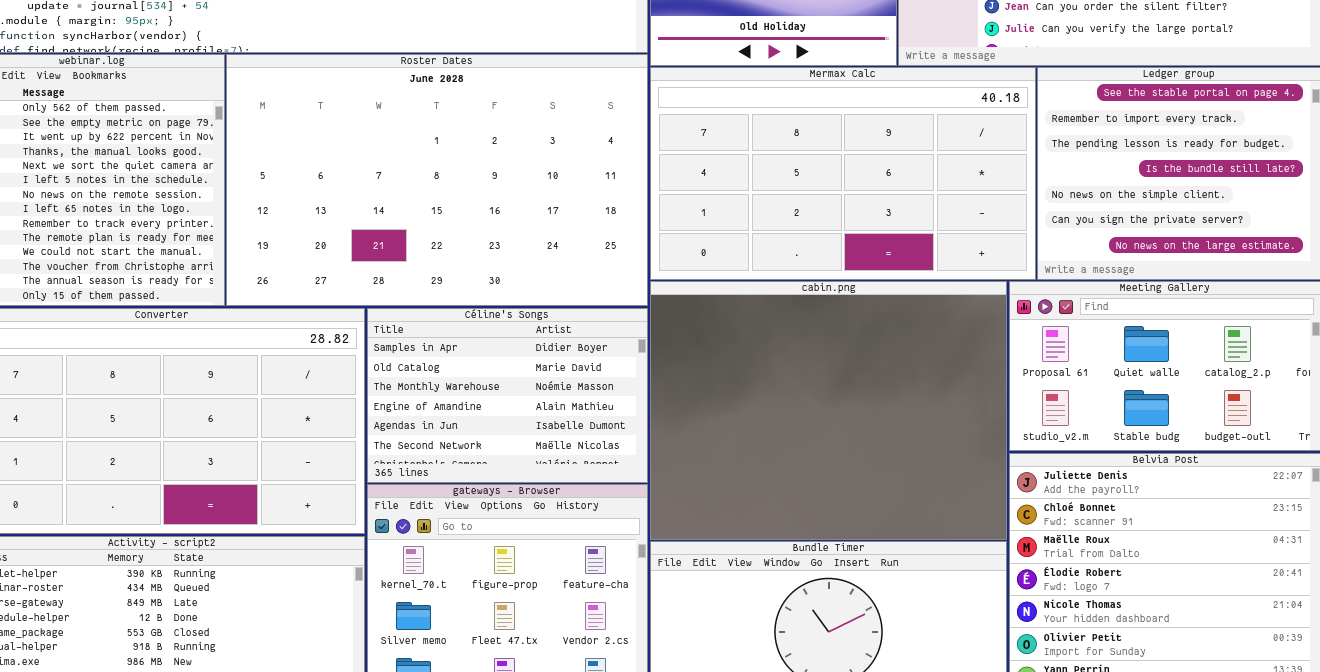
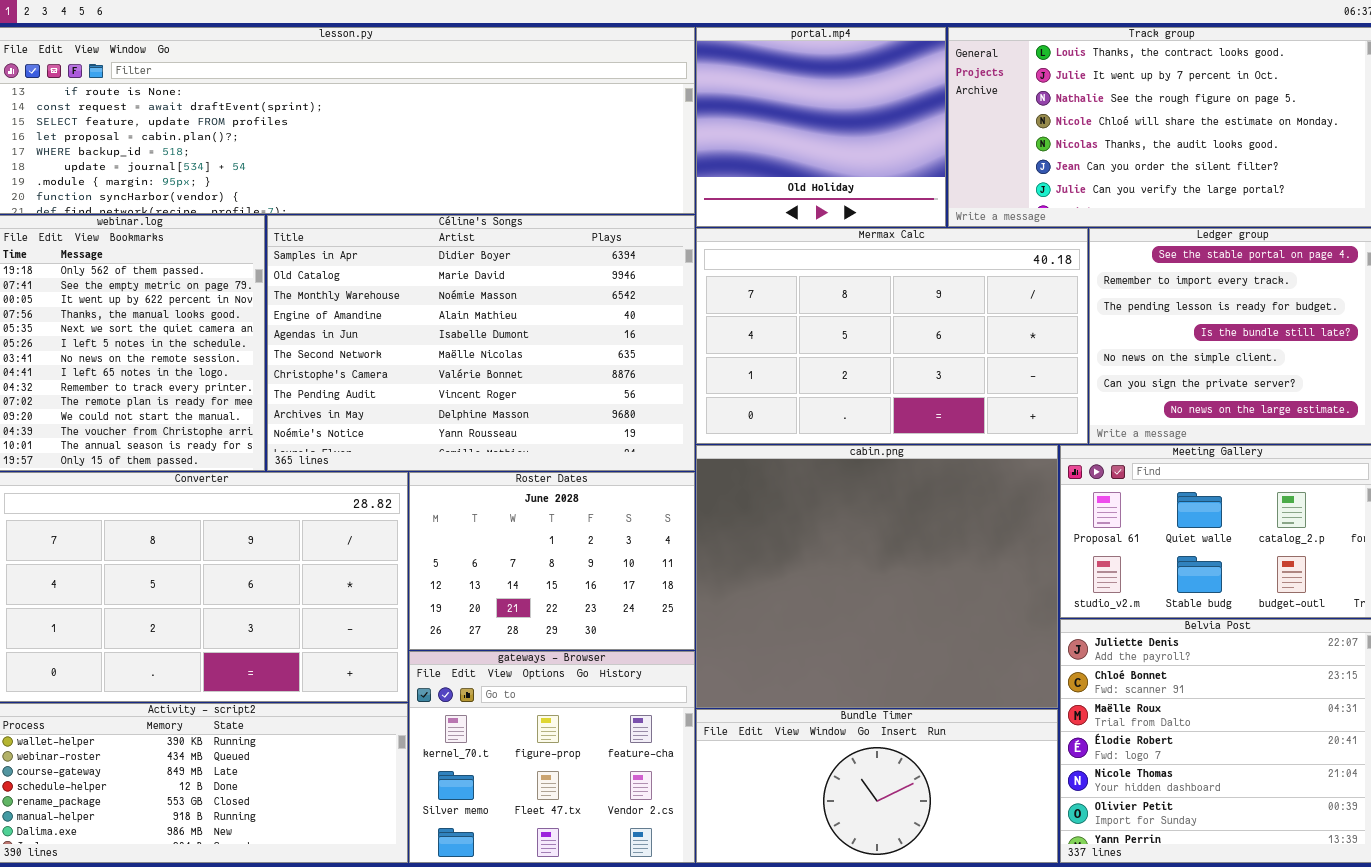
Roster Dates: [226,54,648,306] -> [409,472,695,650], moved, resized
Céline's Songs: [367,308,648,483] -> [267,215,695,471], moved, resized

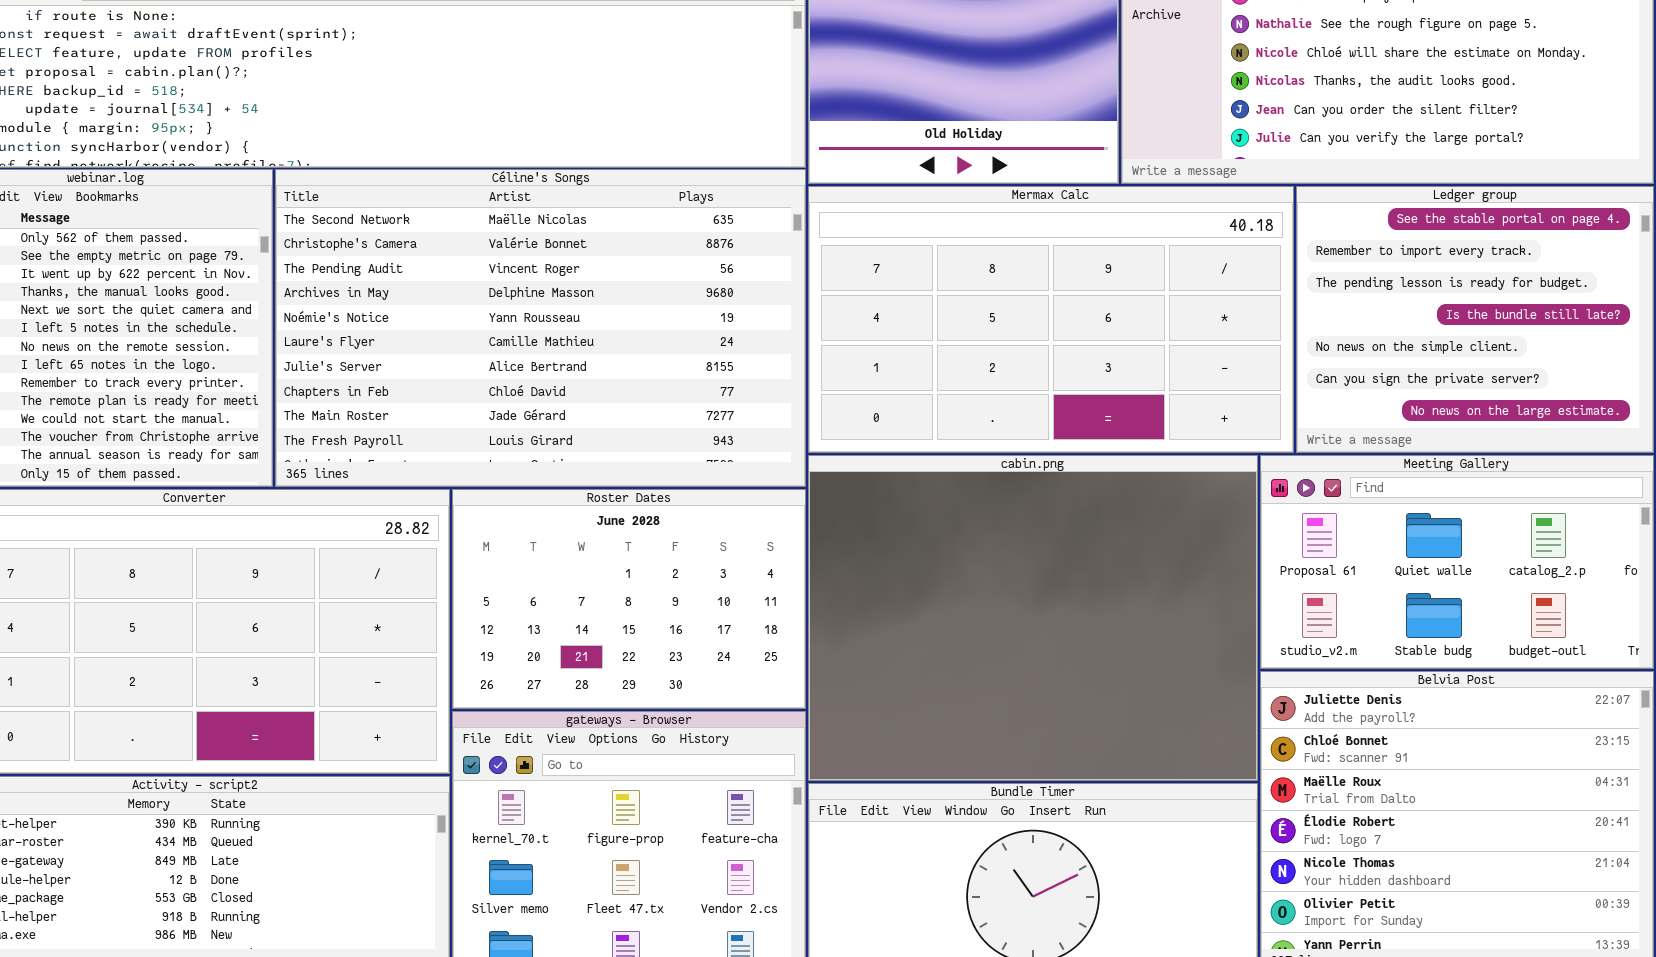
Céline's Songs: [267,215,695,471] -> [275,169,806,487], scrolled down 5 rows

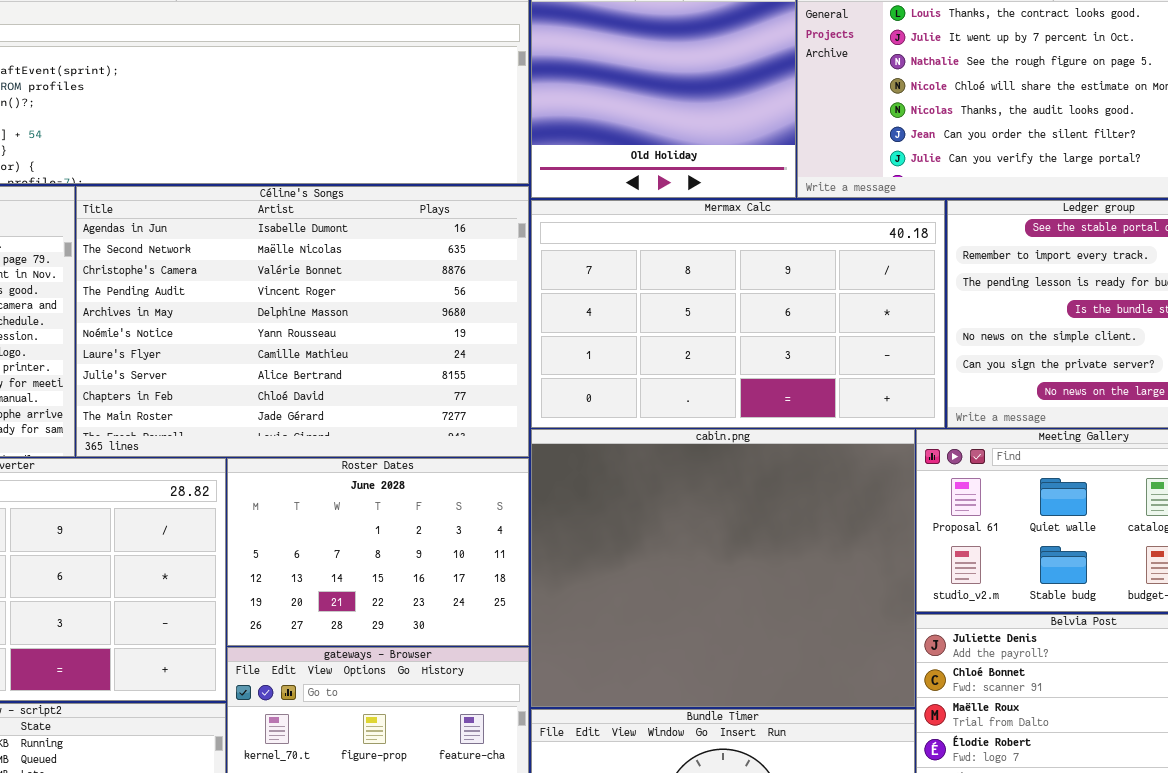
Céline's Songs: [275,169,806,487] -> [76,186,529,457], scrolled up 1 row

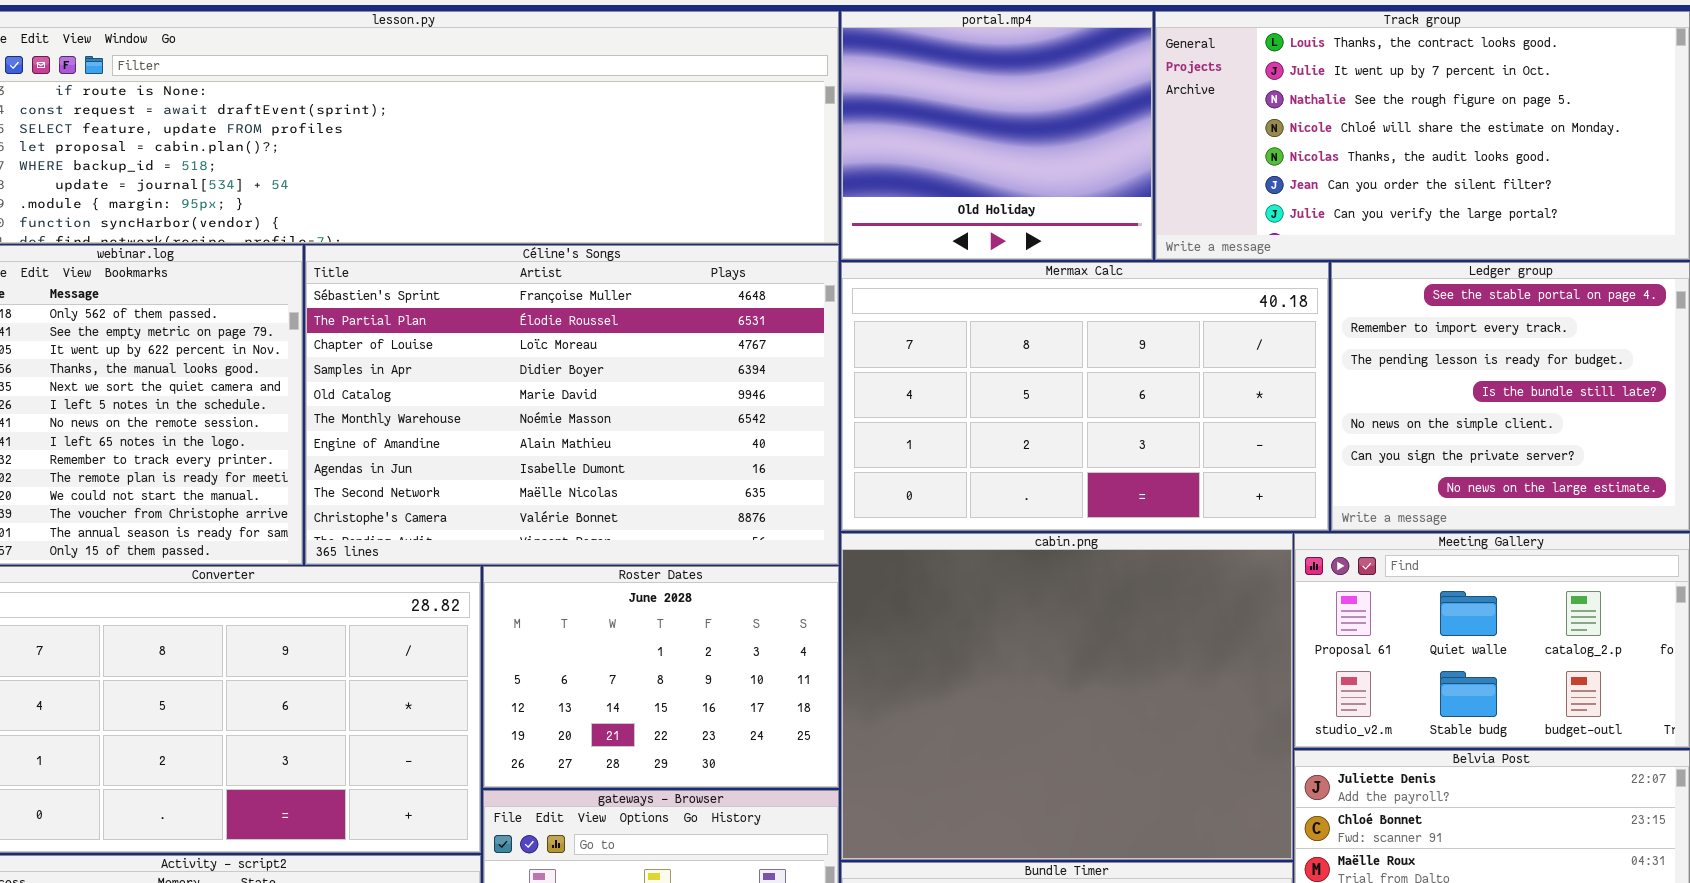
Céline's Songs: [76,186,529,457] -> [305,245,839,565], scrolled up 7 rows

